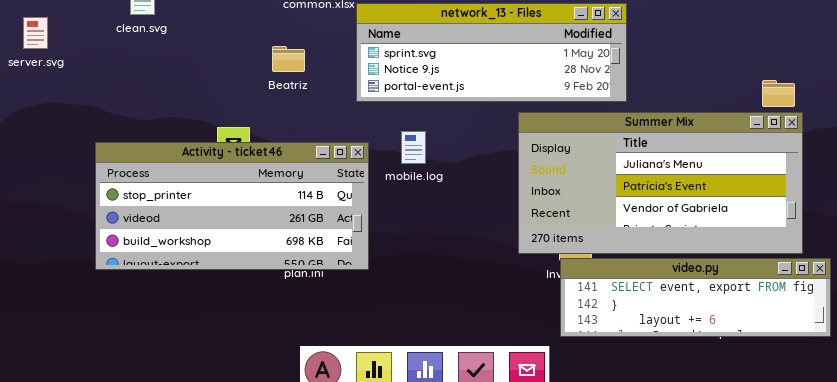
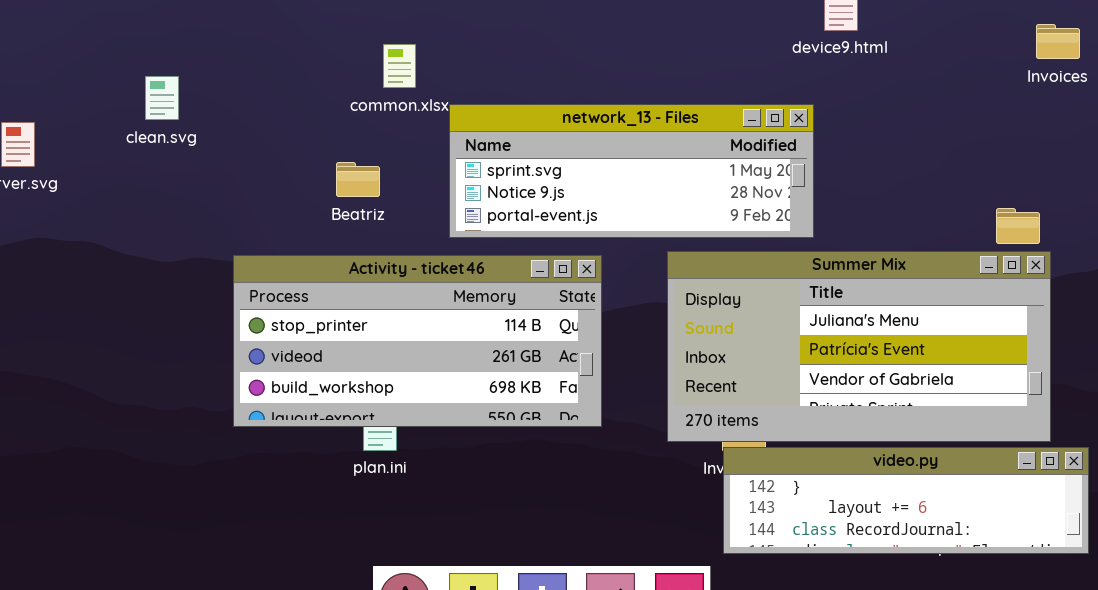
Activity - ticket46: [95,142,369,270] -> [233,255,602,427], moved
video.py: [560,258,831,337] -> [723,447,1089,554], scrolled down 1 row

